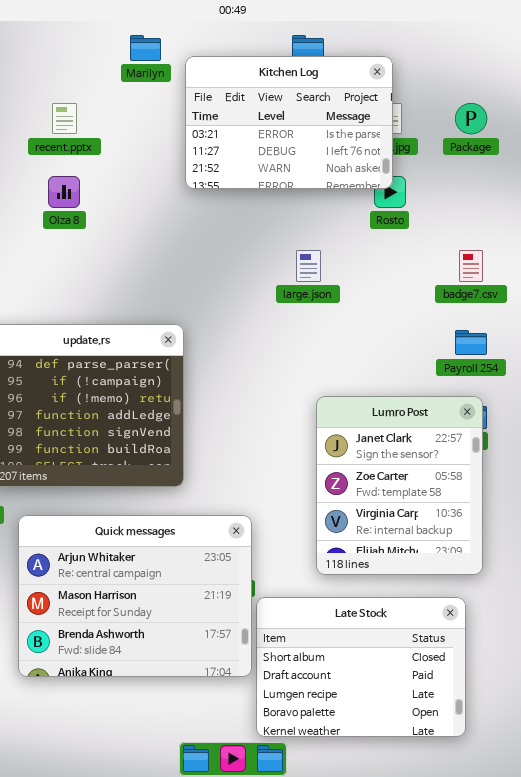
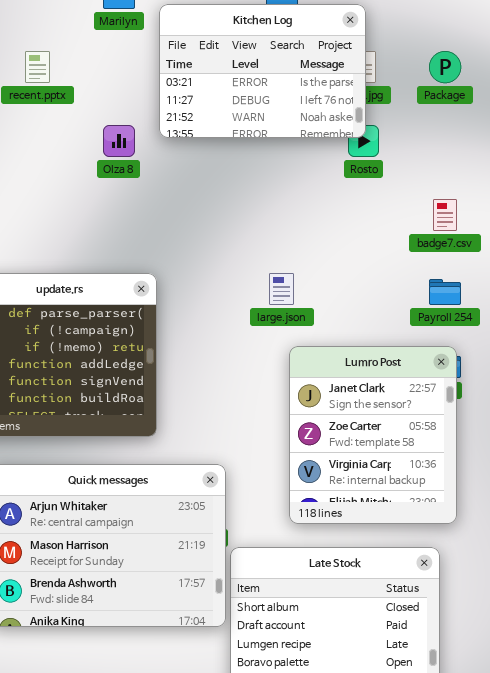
Olza 8: [48,176,80,208] -> [103,125,135,157], moved
large.json: [296,250,321,282] -> [269,273,294,305], moved

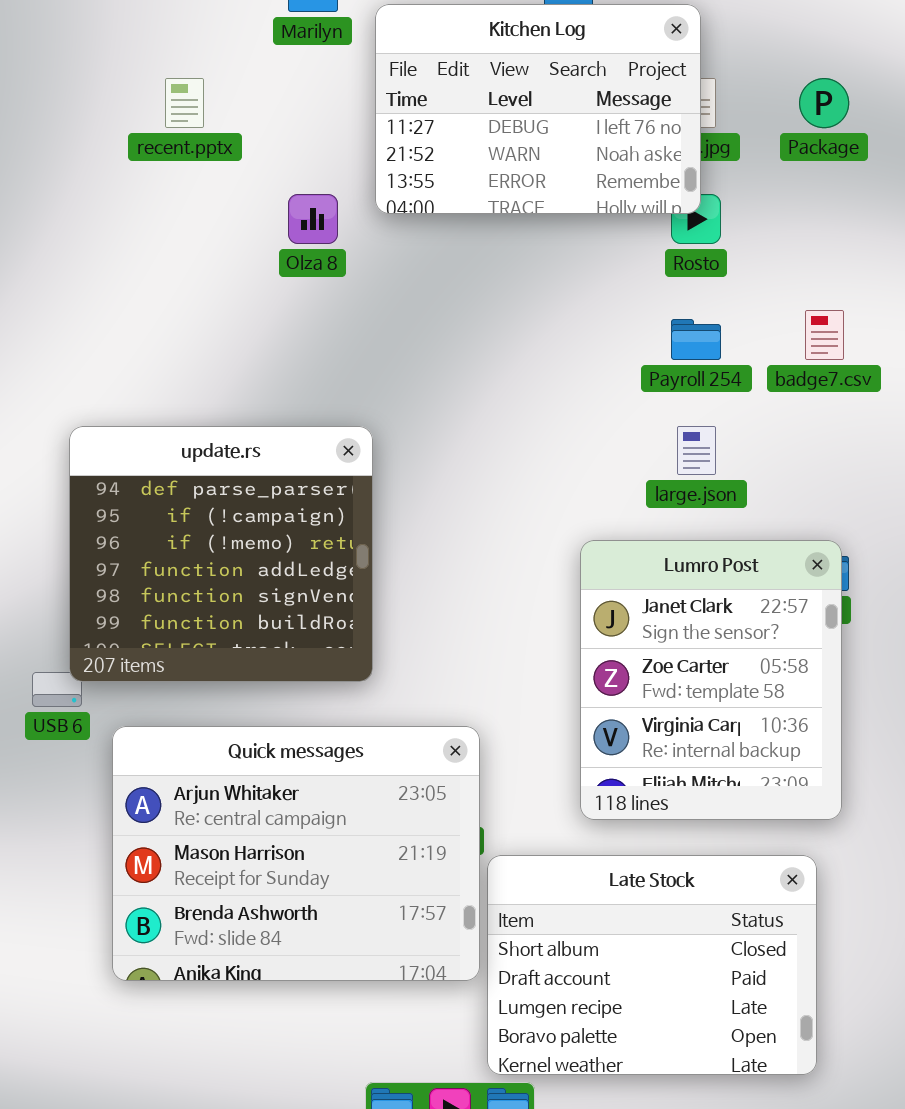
Kitchen Log: [159,4,366,138] -> [375,4,701,214], scrolled down 1 row
large.json: [269,273,294,305] -> [677,426,716,475], moved
Payroll 254: [429,279,461,305] -> [671,319,721,360], moved

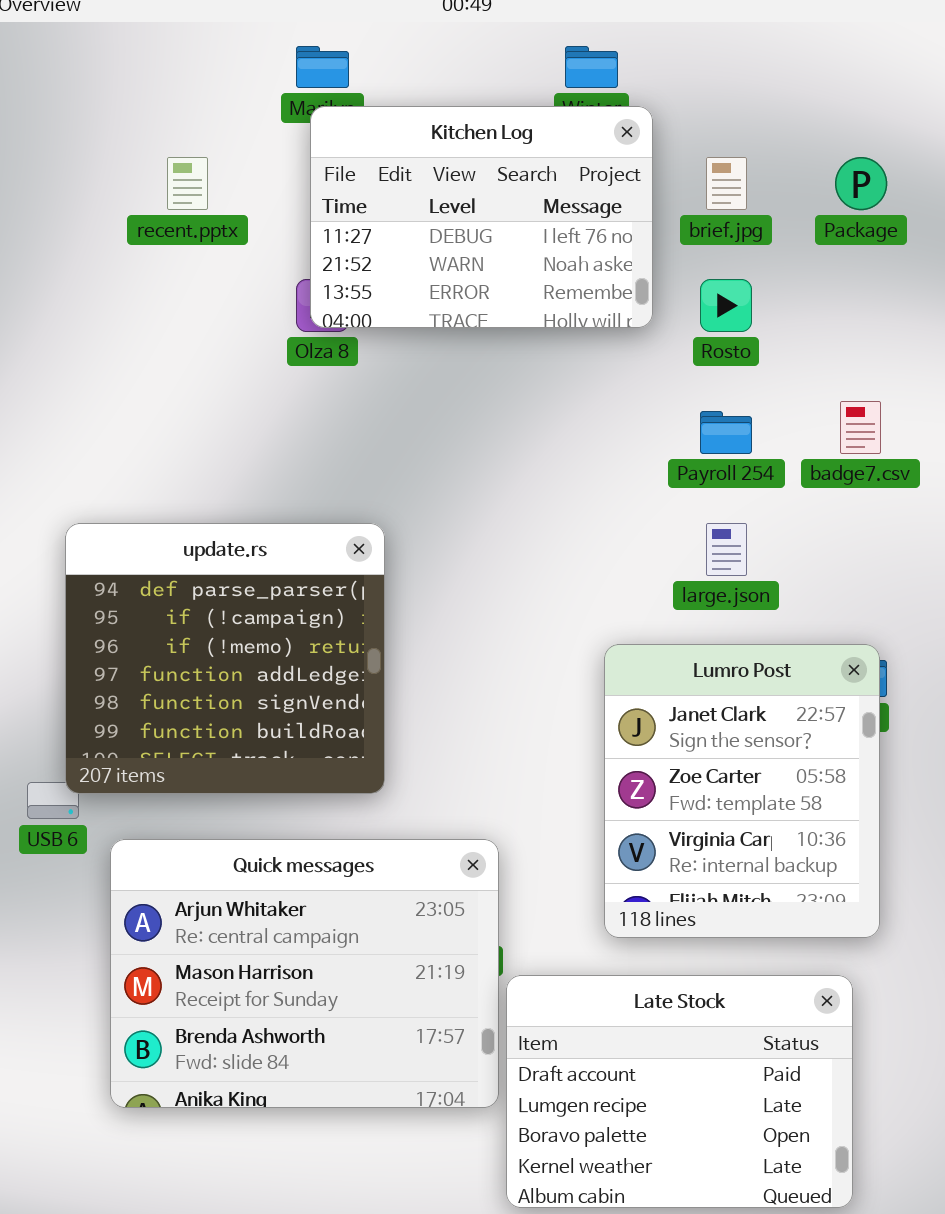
Kitchen Log: [375,4,701,214] -> [310,106,653,328], moved
Late Stock: [487,855,817,1075] -> [506,975,853,1208], scrolled down 1 row

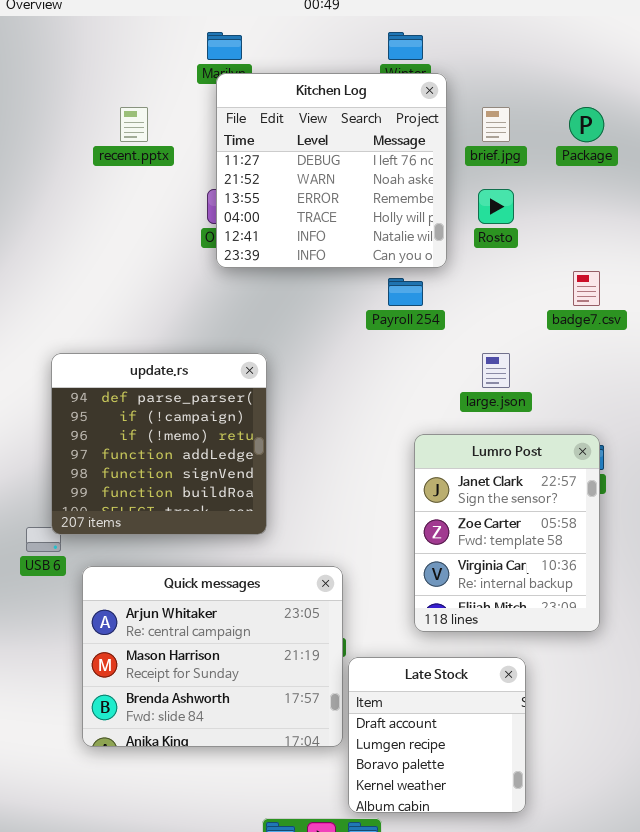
Kitchen Log: [310,106,653,328] -> [216,73,447,268], resized
Payroll 254: [700,411,752,454] -> [388,278,423,306], moved
Late Stock: [506,975,853,1208] -> [348,657,526,813], resized

